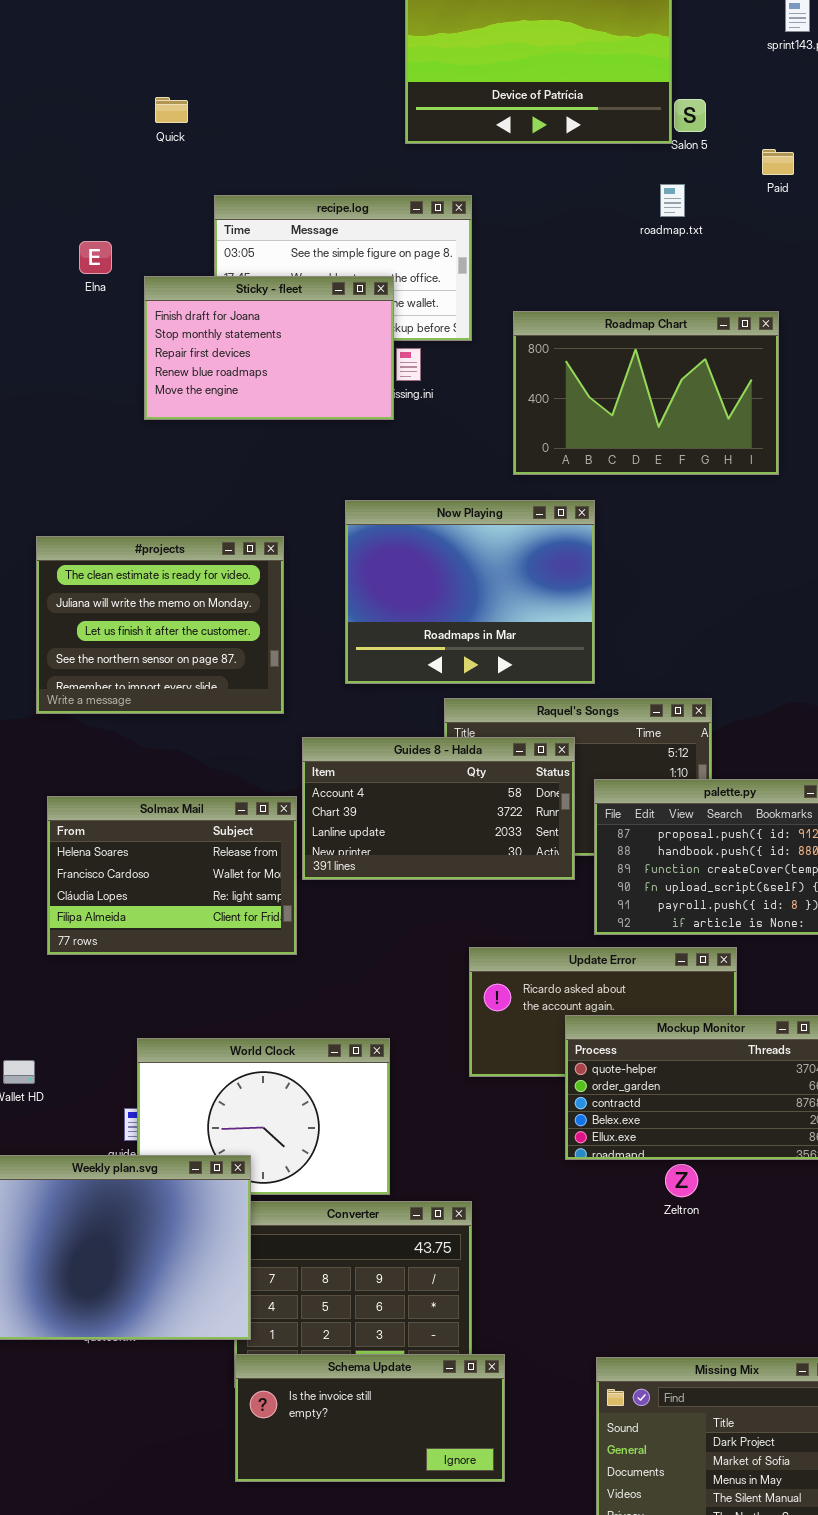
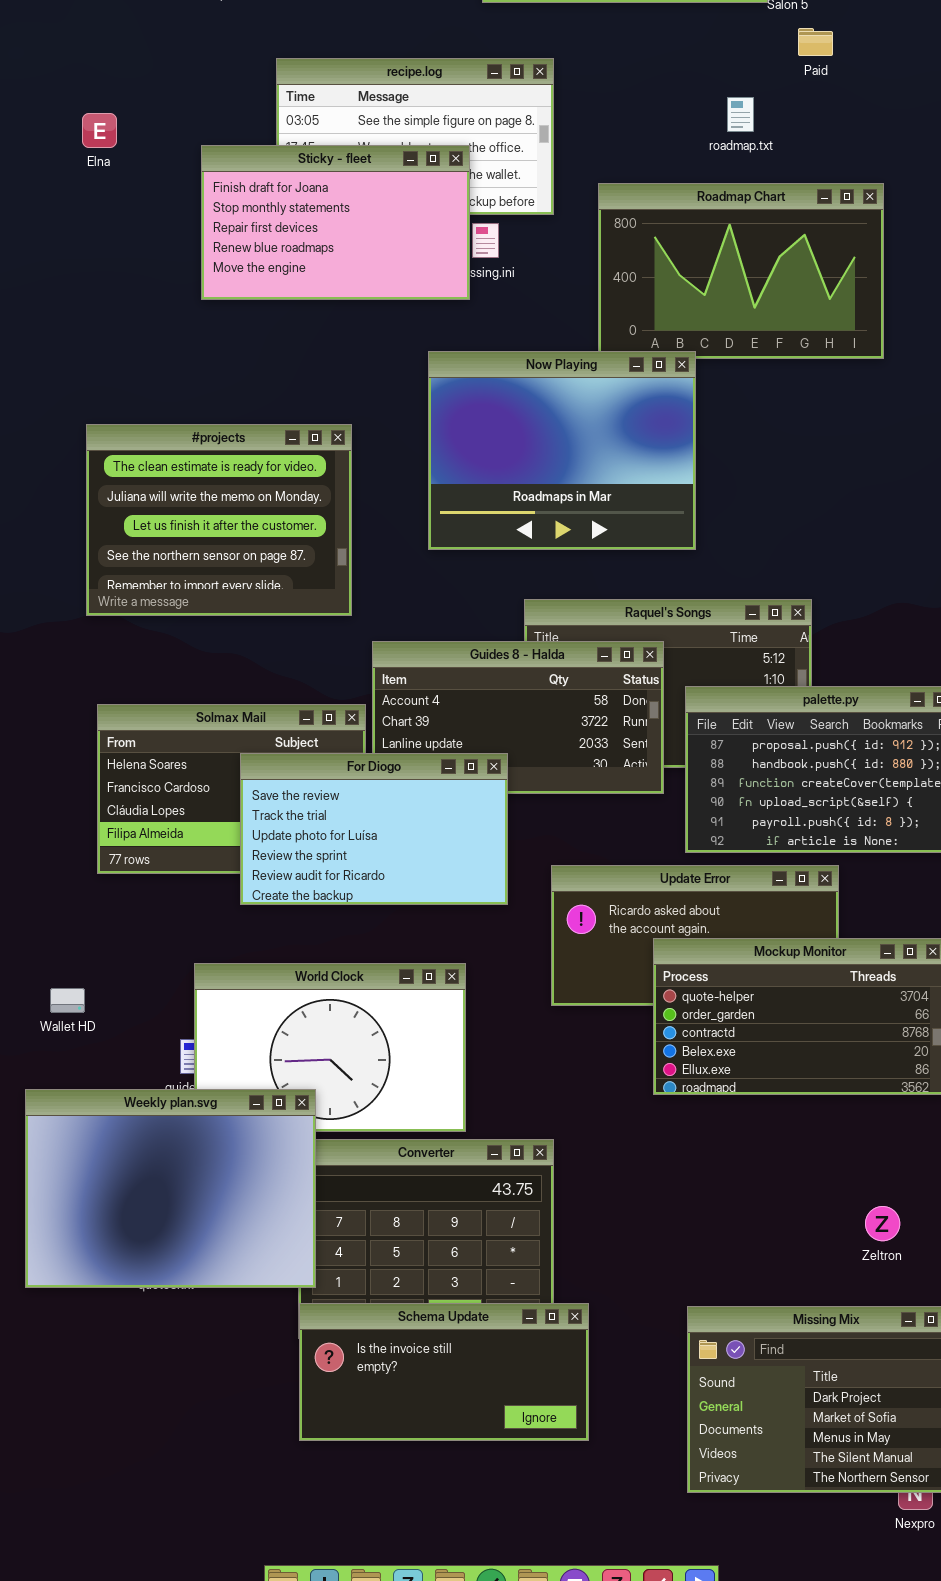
Paid: [762,149,794,175] -> [798,28,833,56], moved
roadmap.txt: [660,184,685,217] -> [727,97,754,132], moved
Elna: [79,241,112,274] -> [82,113,117,148], moved
Now Playing: [345,500,595,684] -> [428,351,696,550], moved
For Diogo: none -> [240,753,508,905], opened
Zeltron: [665,1164,698,1197] -> [865,1206,900,1241], moved

